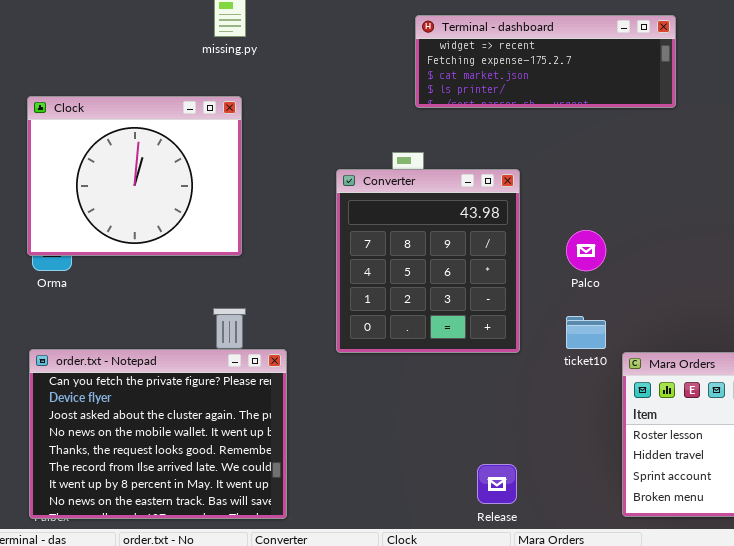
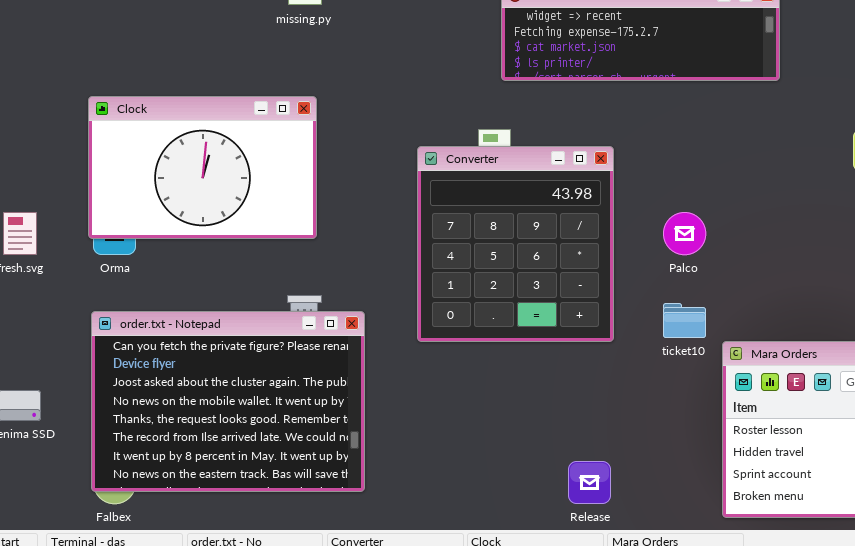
Clock: [27,96,242,256] -> [88,96,317,239], resized
order.txt - Notepad: [29,349,287,519] -> [91,311,365,492], moved

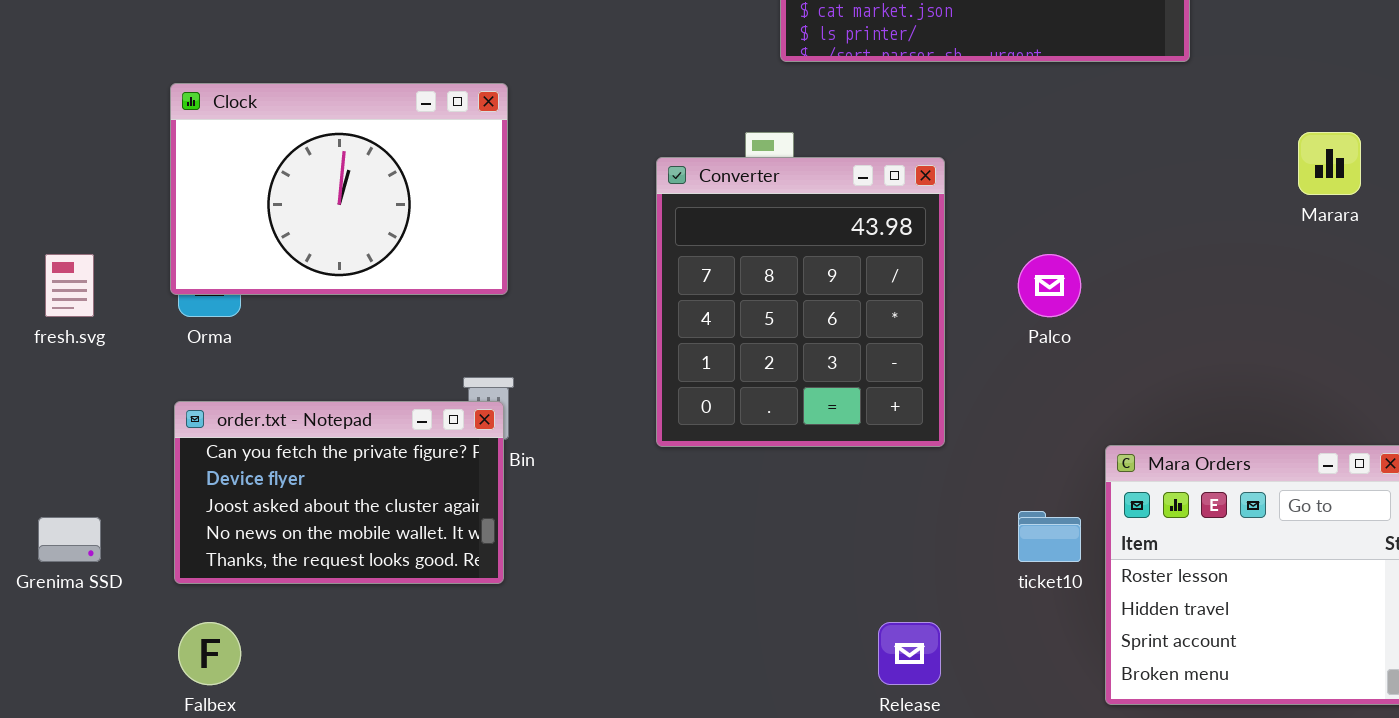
ticket10: [663,303,706,338] -> [1018,511,1081,562], moved
order.txt - Notepad: [91,311,365,492] -> [174,401,504,584], resized

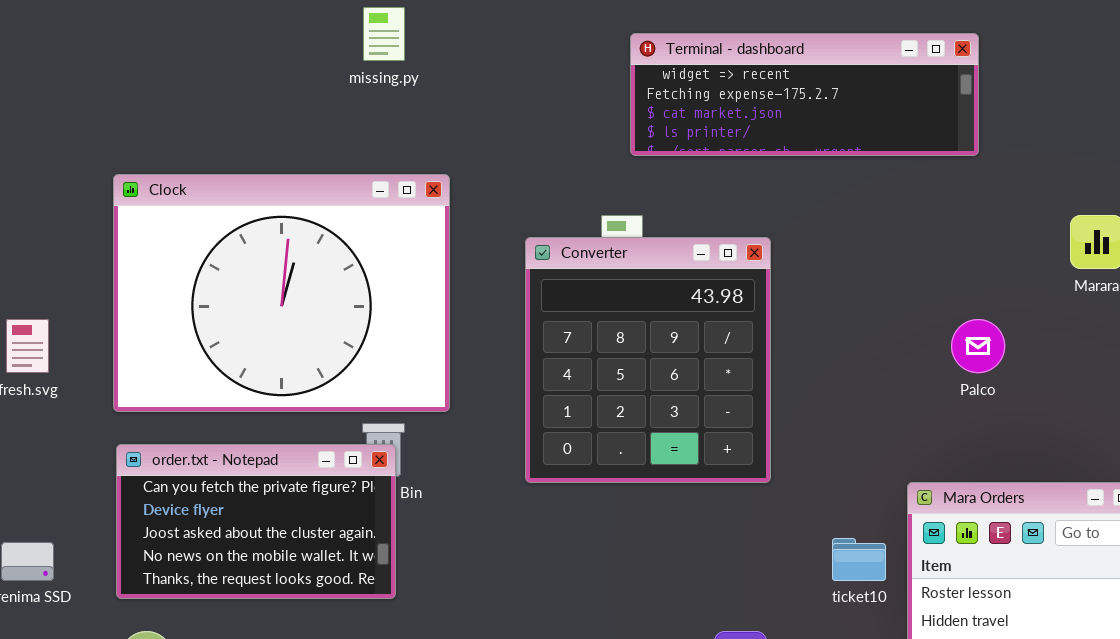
Clock: [170,83,508,295] -> [113,174,450,412], resized
Palco: [1018,254,1081,317] -> [951,319,1005,373], moved

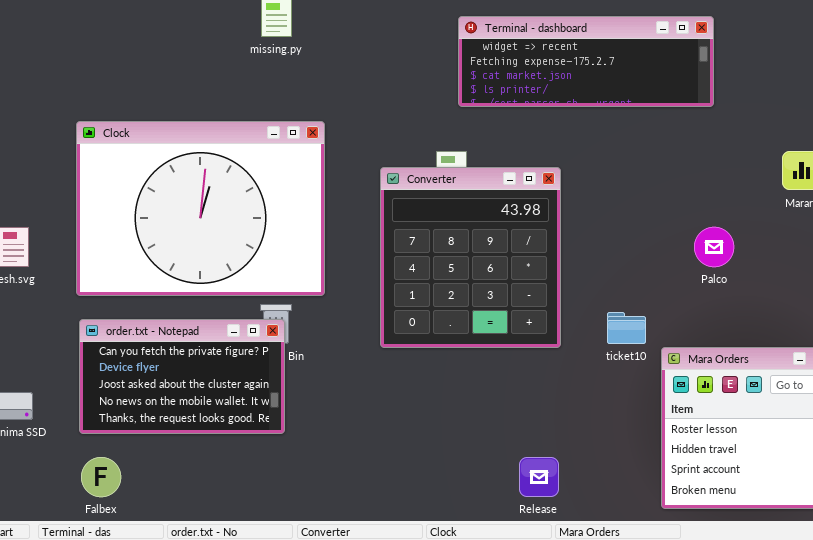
ticket10: [832,538,886,581] -> [607,312,646,344], moved

